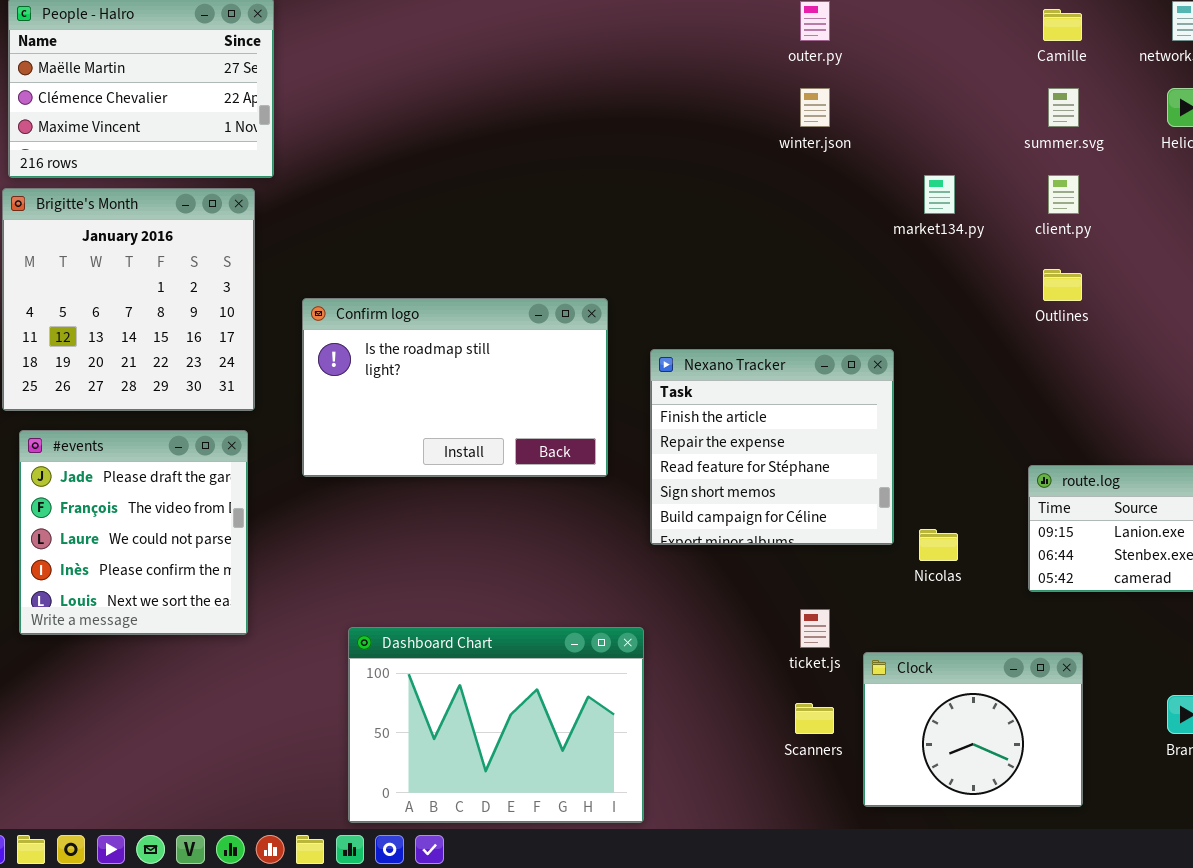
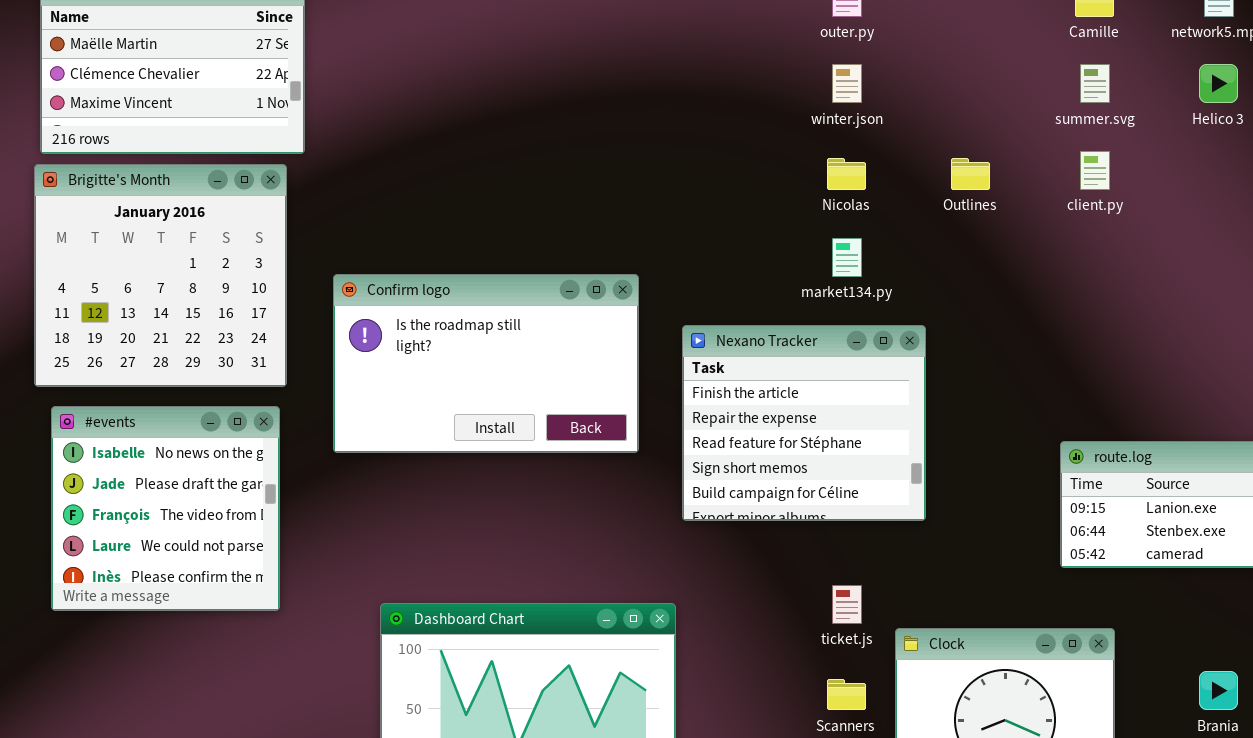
market134.py: [924,175,955,214] -> [832,238,862,277], moved
Outlines: [1043,269,1082,301] -> [951,158,990,190], moved
#events: [19,430,248,635] -> [51,406,280,611], scrolled up 1 row
Nicolas: [919,529,958,561] -> [827,158,866,190], moved

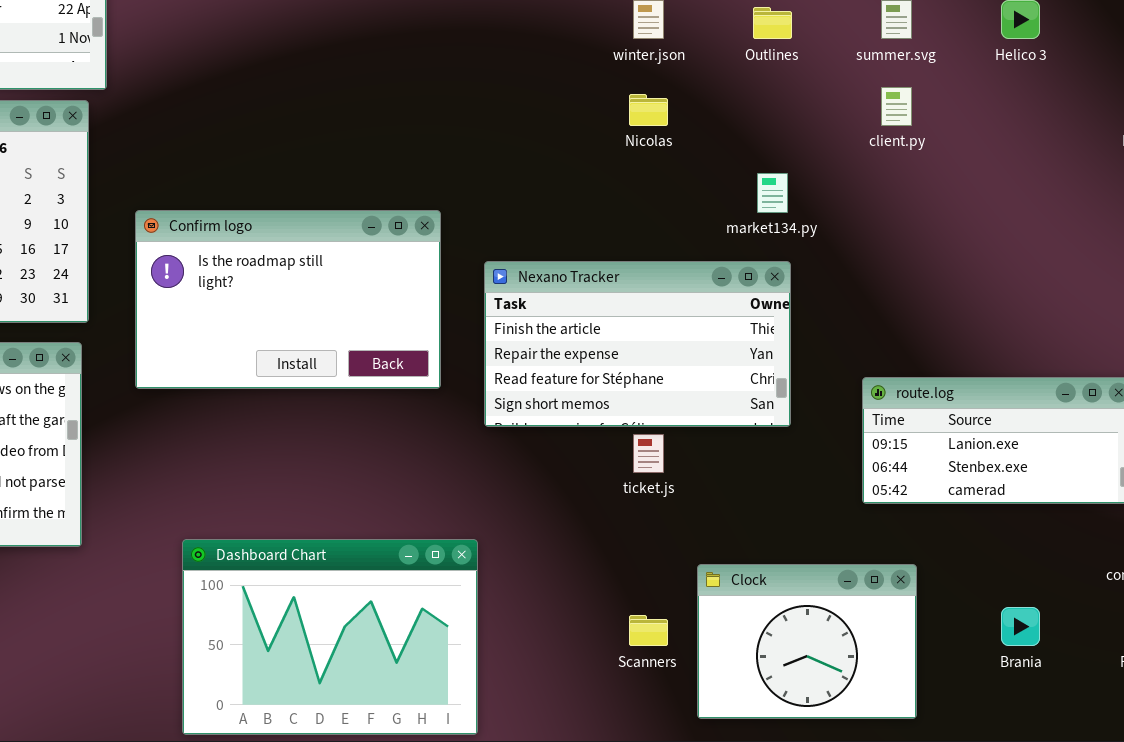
Outlines: [951,158,990,190] -> [753,7,792,39], moved
market134.py: [832,238,862,277] -> [757,173,788,213], moved
Nexano Tracker: [682,325,926,521] -> [484,261,791,427], resized
ticket.js: [832,585,862,624] -> [633,434,664,473], moved

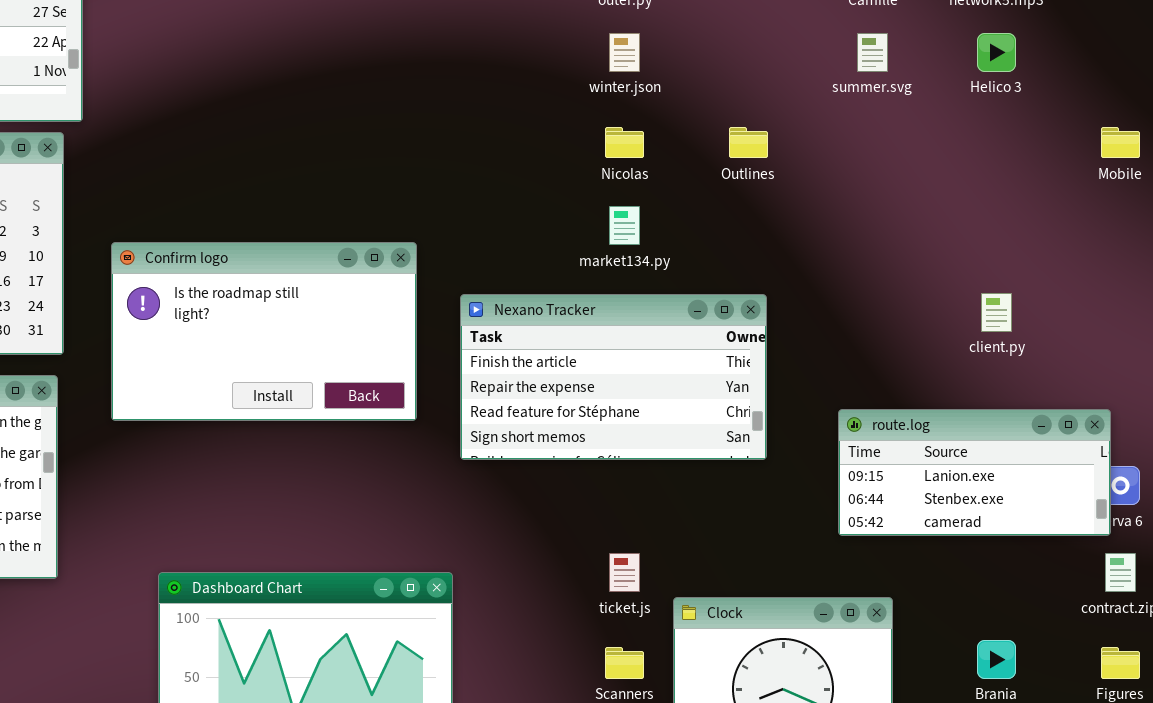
Outlines: [753,7,792,39] -> [729,127,768,158], moved
client.py: [881,87,912,126] -> [981,293,1012,332], moved
market134.py: [757,173,788,213] -> [609,206,640,245], moved
ticket.js: [633,434,664,473] -> [609,553,640,592], moved

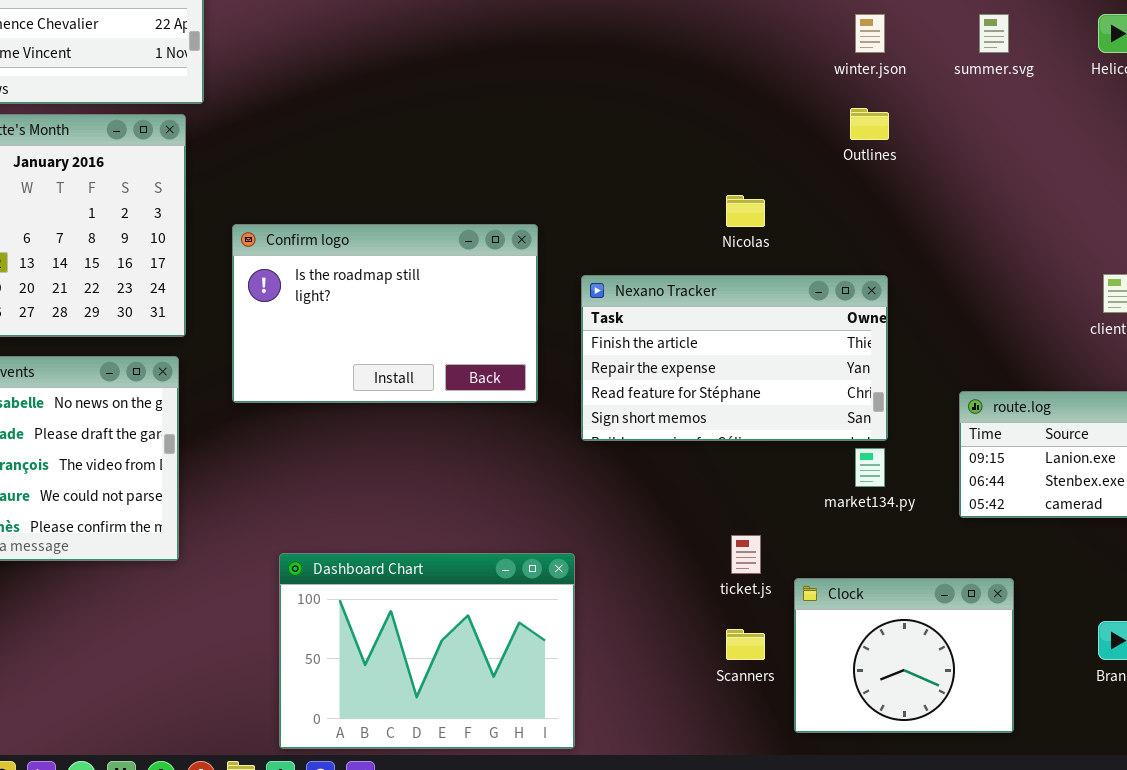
winter.json: [609,33,640,72] -> [855,14,885,53], moved
Nicolas: [605,127,644,158] -> [726,195,765,227], moved
market134.py: [609,206,640,245] -> [855,448,885,487], moved

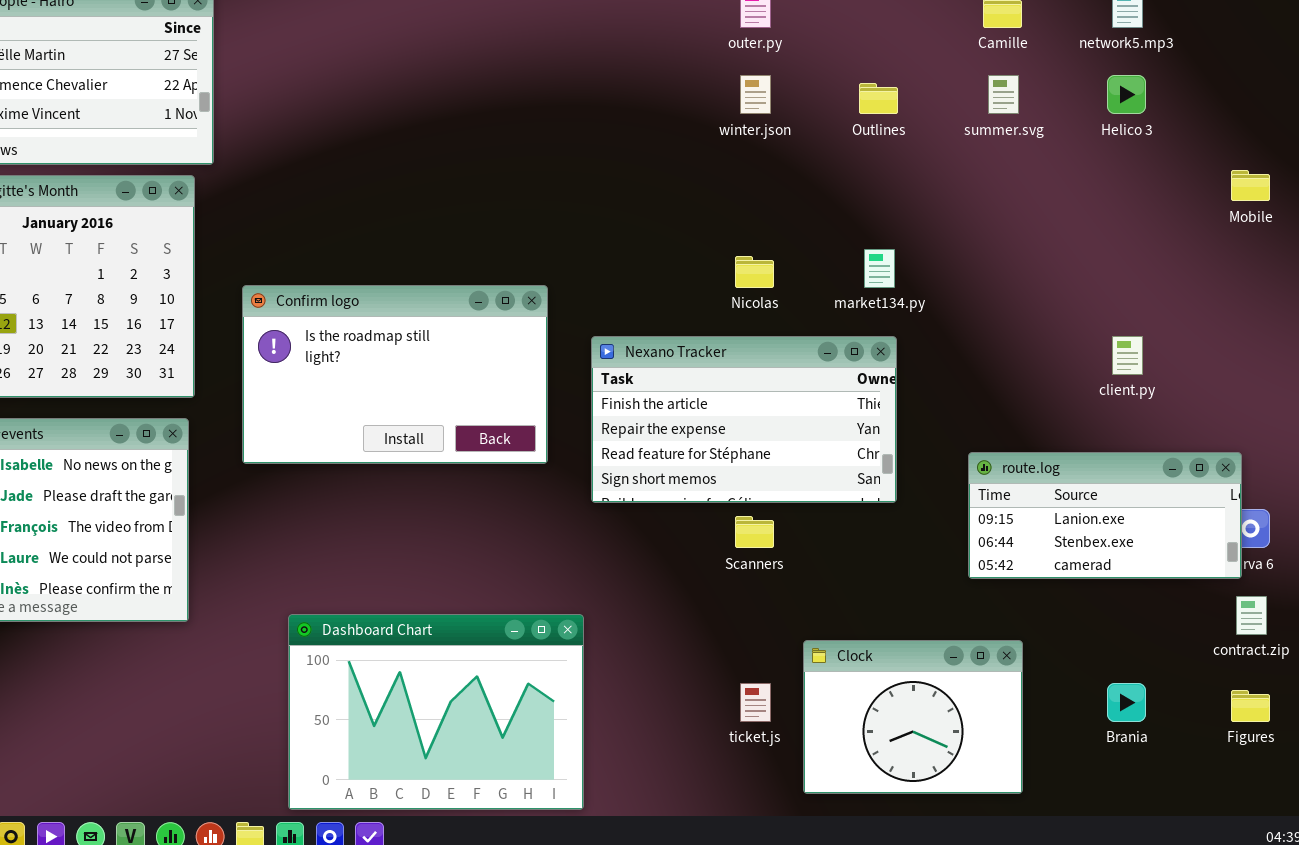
winter.json: [855,14,885,53] -> [740,75,771,114], moved
Outlines: [850,108,889,140] -> [859,83,898,114], moved
market134.py: [855,448,885,487] -> [864,249,895,288], moved
ticket.js: [731,535,761,574] -> [740,683,771,722], moved
Scanners: [726,629,765,660] -> [735,516,774,548], moved

